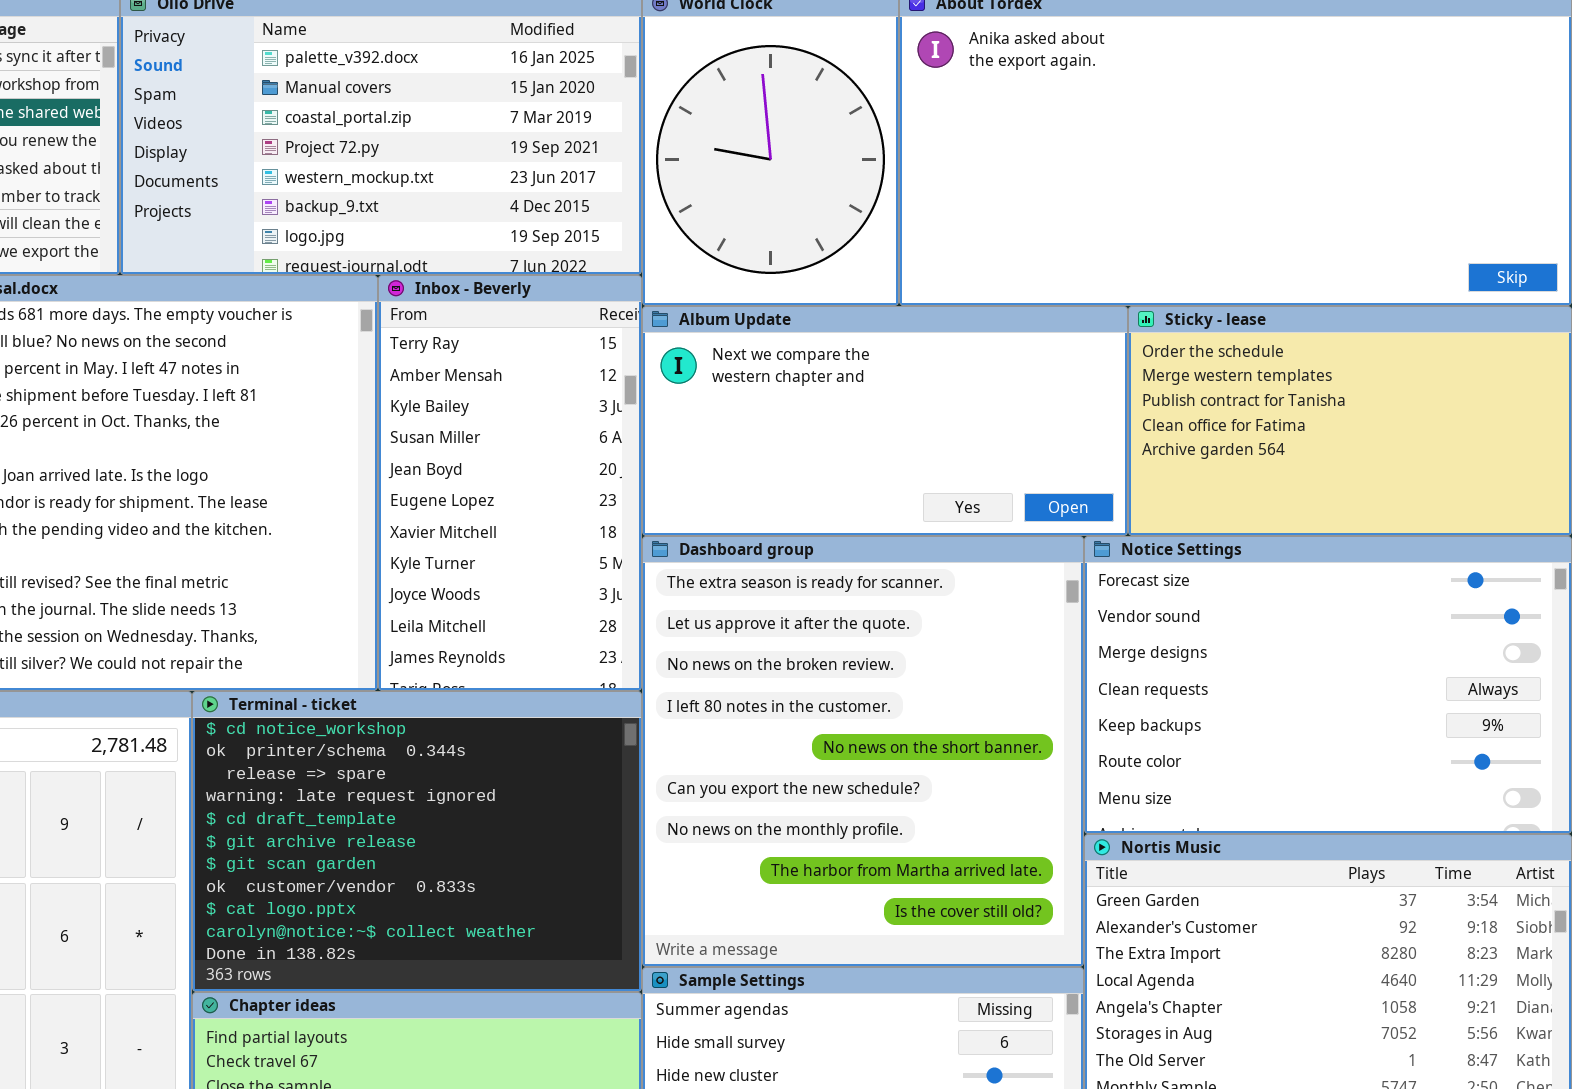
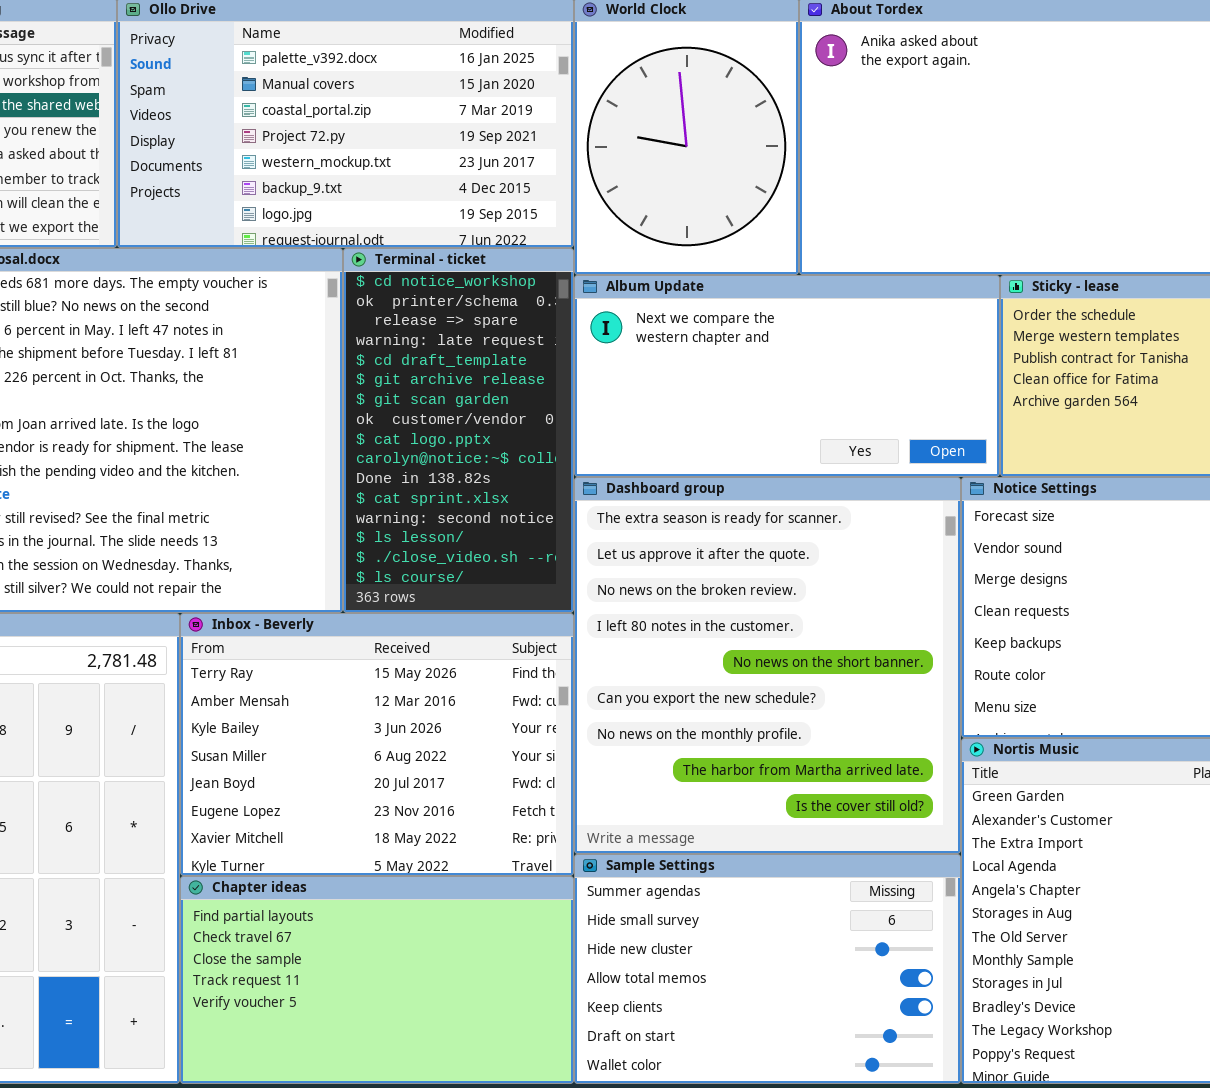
Inbox - Beverly: [378,275,642,691] -> [180,613,574,876], moved, resized
Terminal - ticket: [192,691,642,992] -> [343,248,574,613], moved, resized

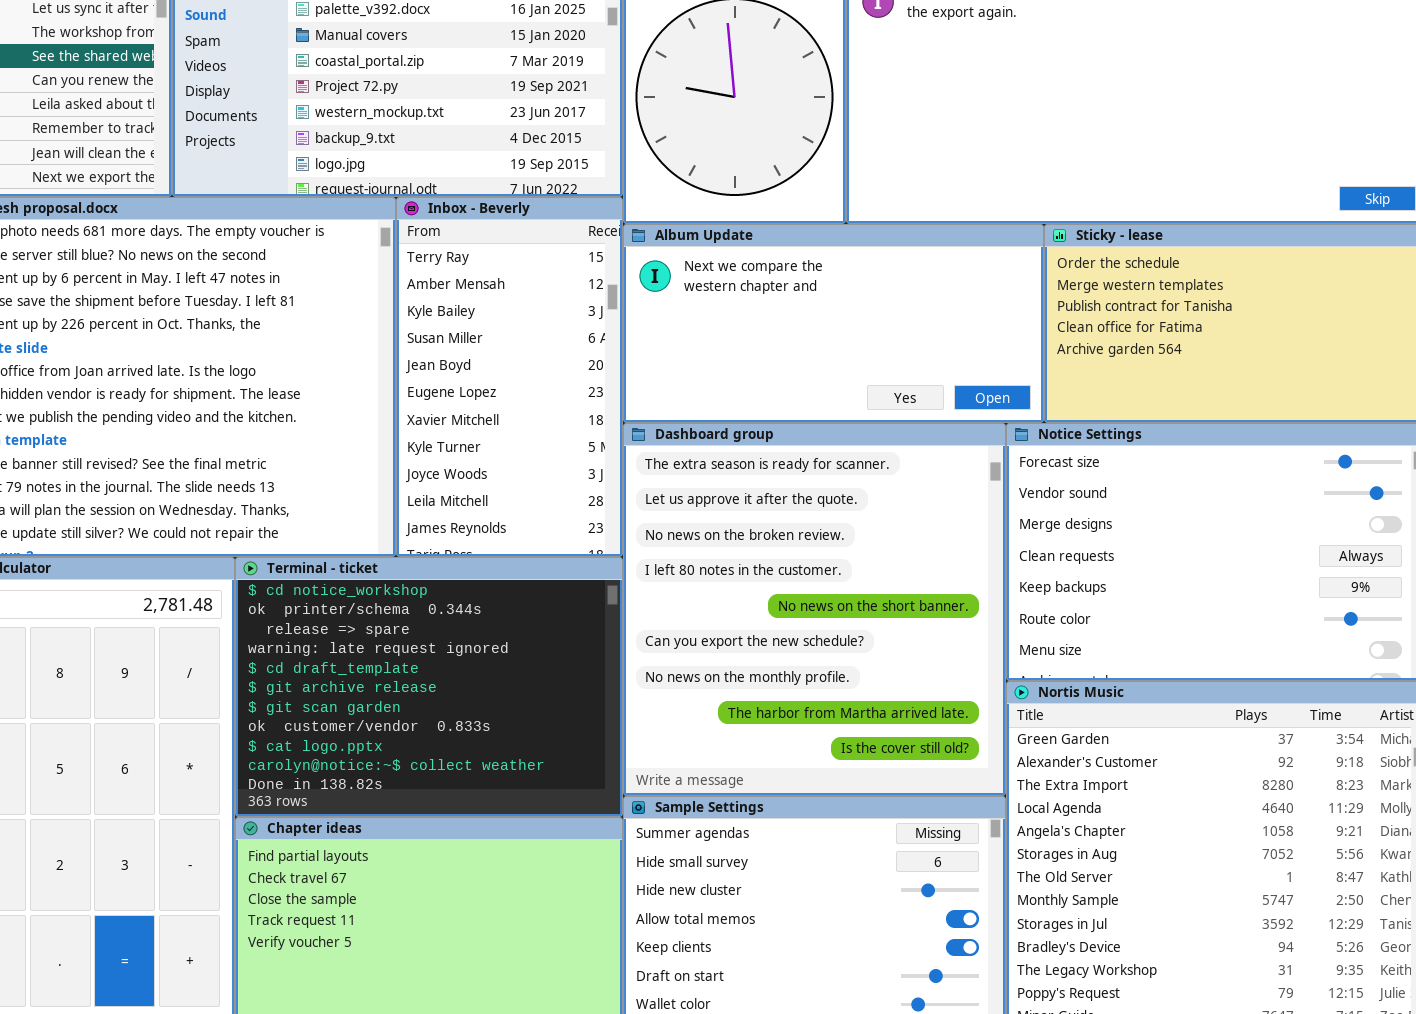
Terminal - ticket: [343,248,574,613] -> [235,557,623,817], moved, resized
Inbox - Beverly: [180,613,574,876] -> [396,197,623,557], moved, resized

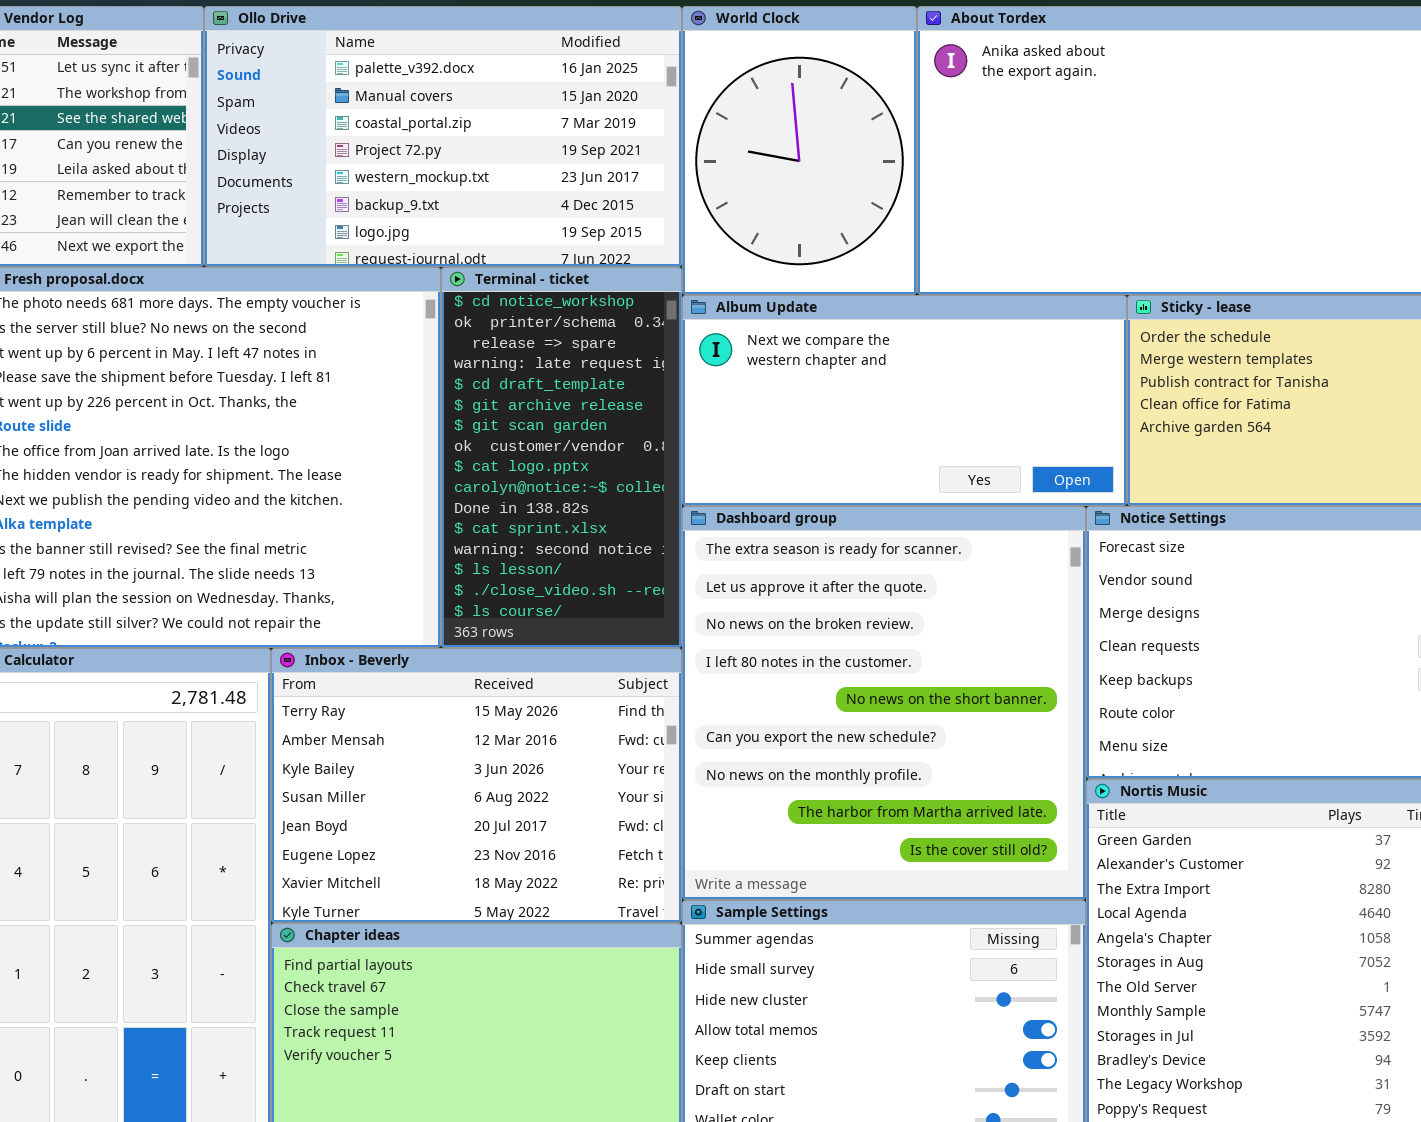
Inbox - Beverly: [396,197,623,557] -> [271,648,682,923], moved, resized
Terminal - ticket: [235,557,623,817] -> [441,267,682,648], moved, resized

